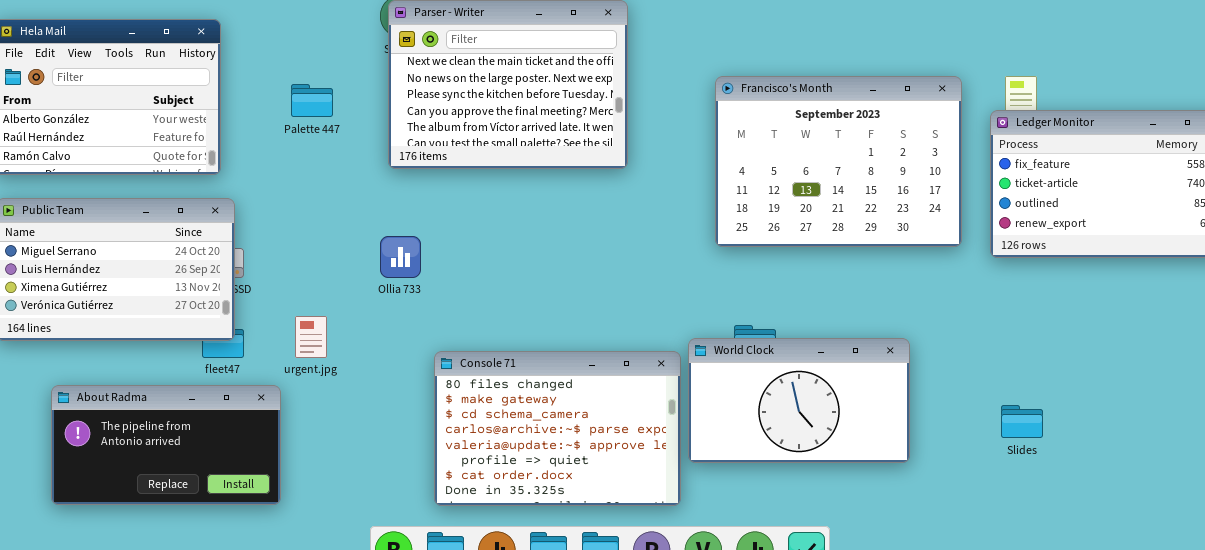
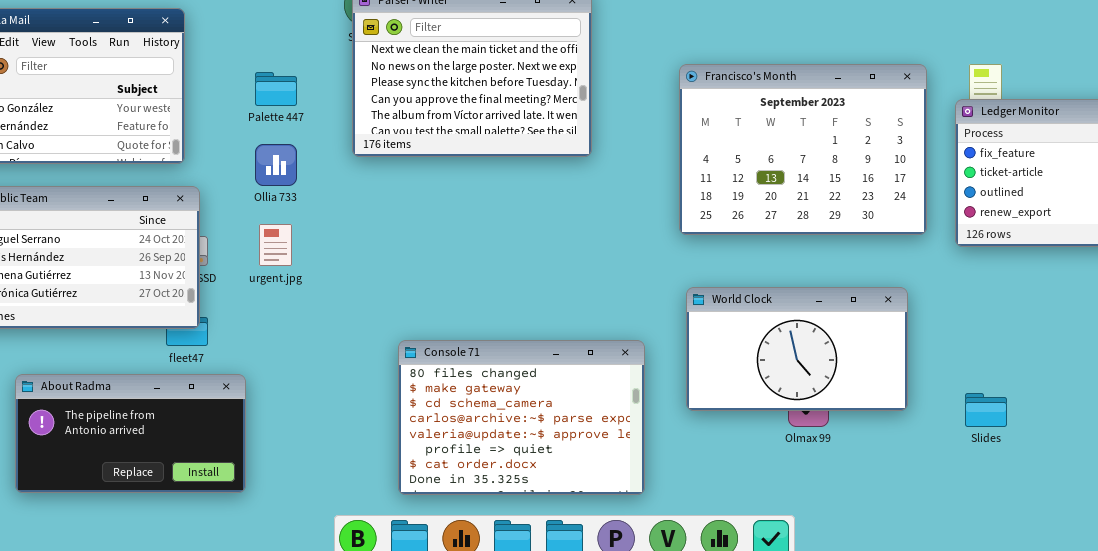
Ollia 733: [380,236,421,278] -> [255,144,297,186], moved
urgent.jpg: [295,316,327,358] -> [259,224,292,266], moved
World Clock: [688,338,910,463] -> [686,287,908,411], moved

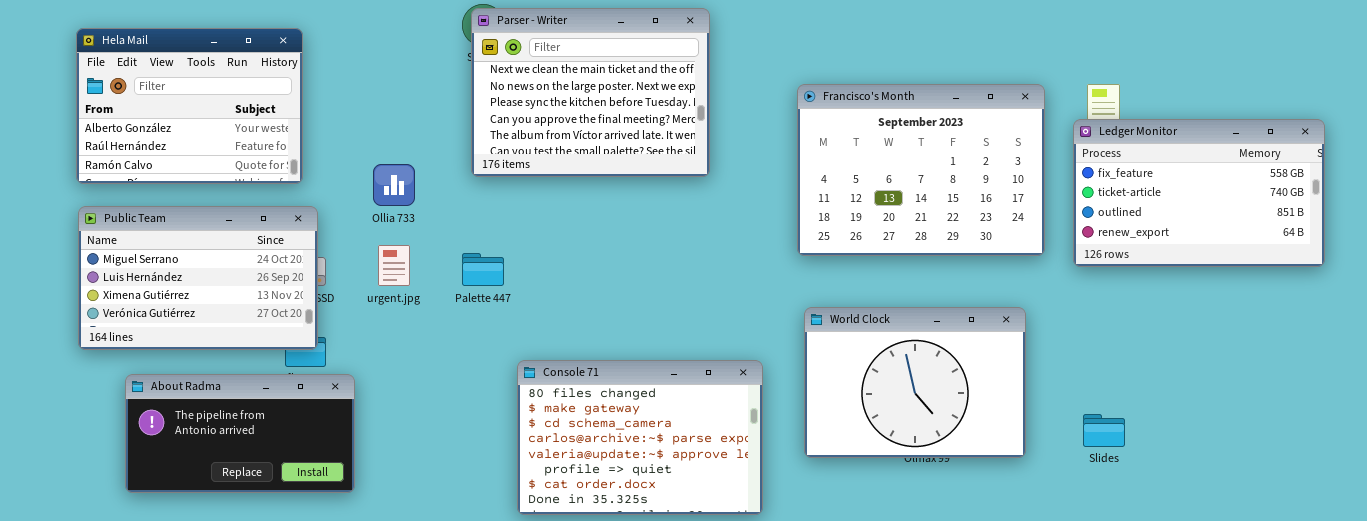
Palette 447: [255,72,297,106] -> [462,253,504,286], moved
World Clock: [686,287,908,411] -> [804,307,1026,458], resized
About Radma: [15,374,246,493] -> [125,374,355,493], moved

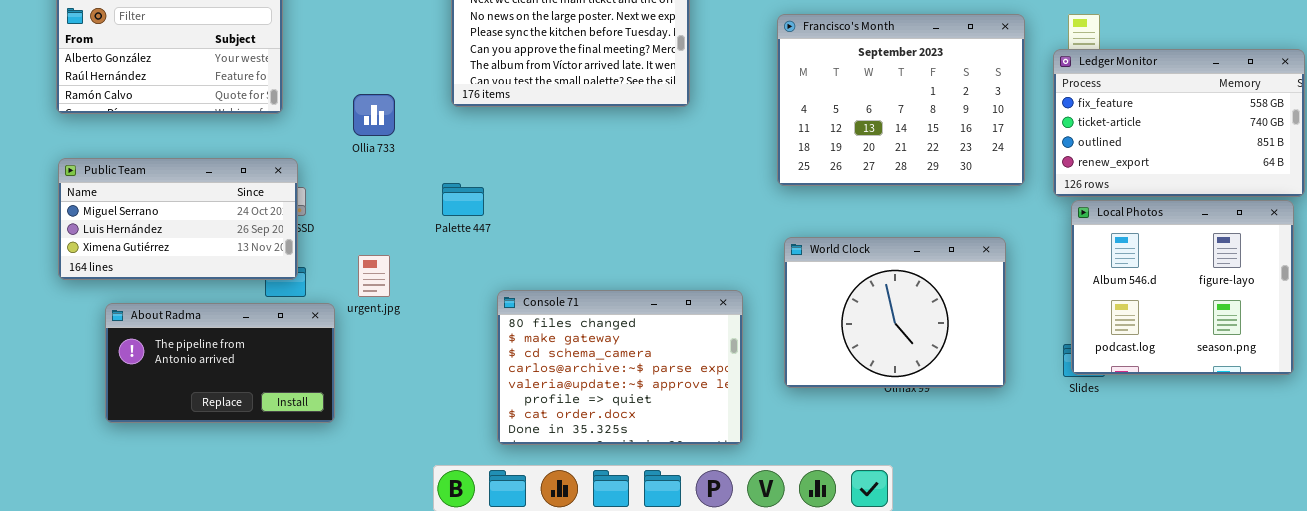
Public Team: [78,206,318,350] -> [58,158,298,280], resized
urgent.jpg: [378,245,410,286] -> [358,255,390,297], moved
Local Photos: none -> [1071,200,1294,375], opened

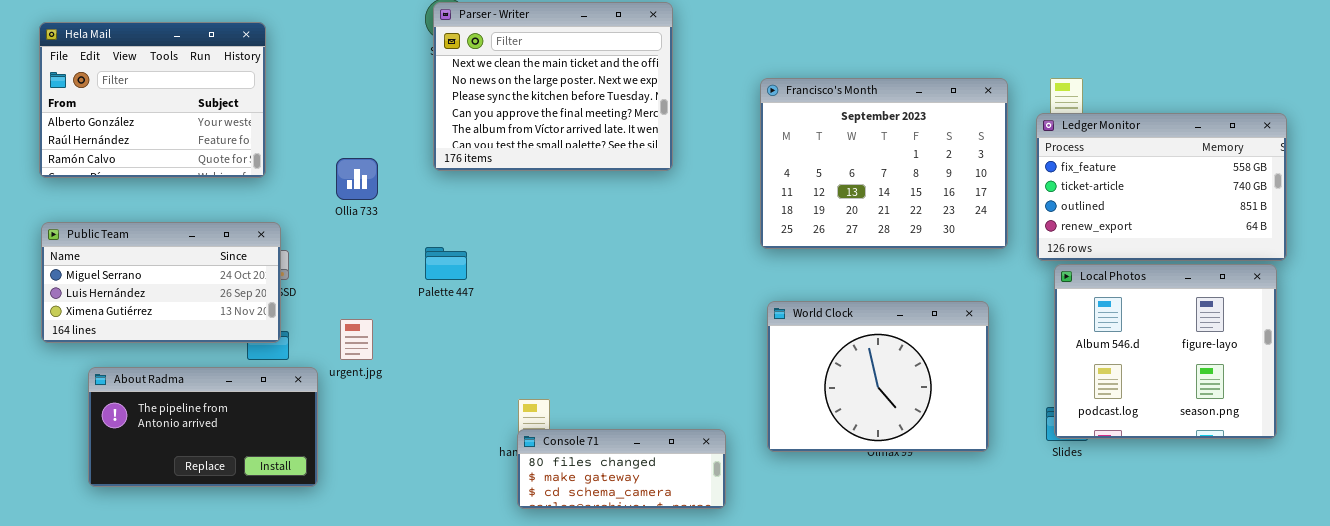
Console 71: [497,290,743,445] -> [517,429,726,509], resized

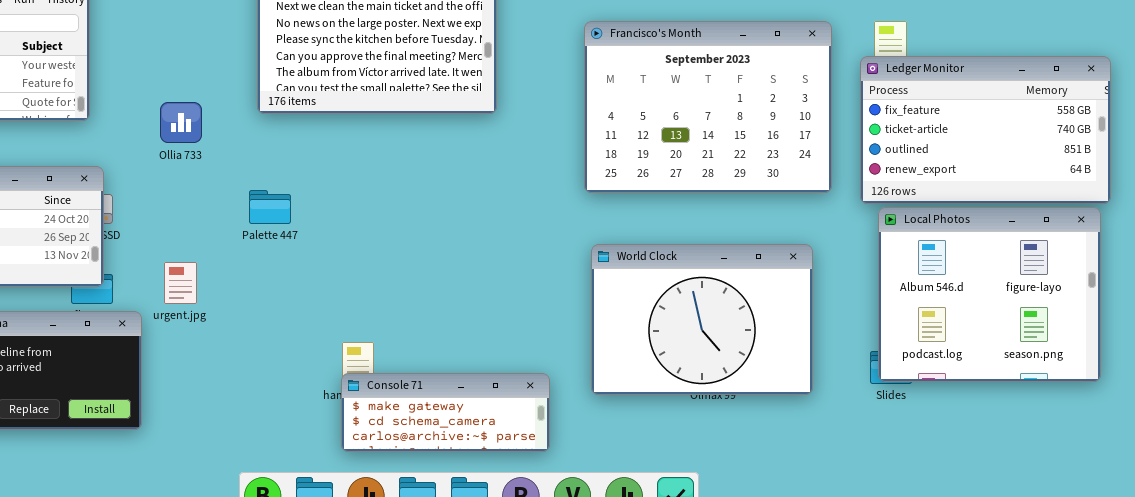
Console 71: [517,429,726,509] -> [341,373,550,452], scrolled down 1 row

